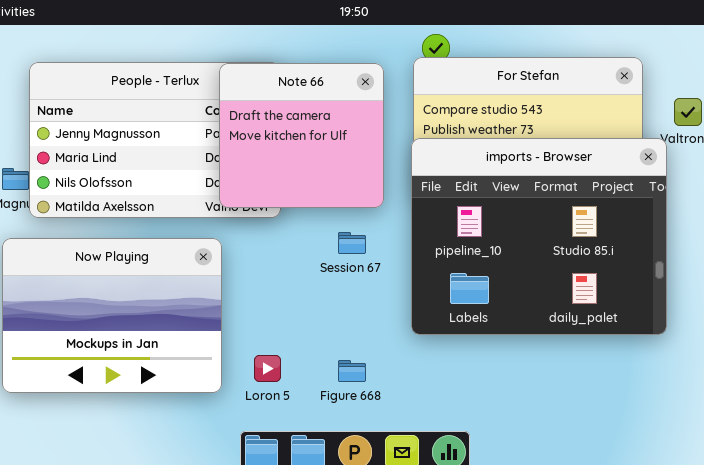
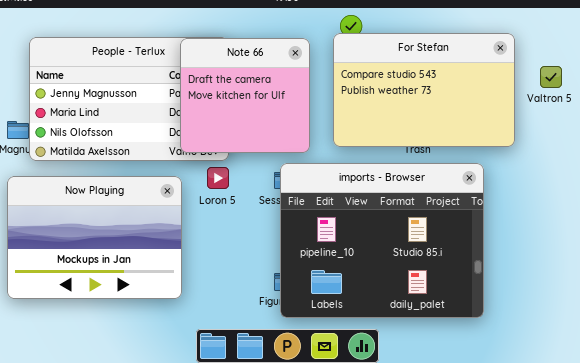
imports - Browser: [411,138,667,335] -> [280,163,484,318], moved
Loron 5: [254,355,281,382] -> [207,167,229,189], moved

